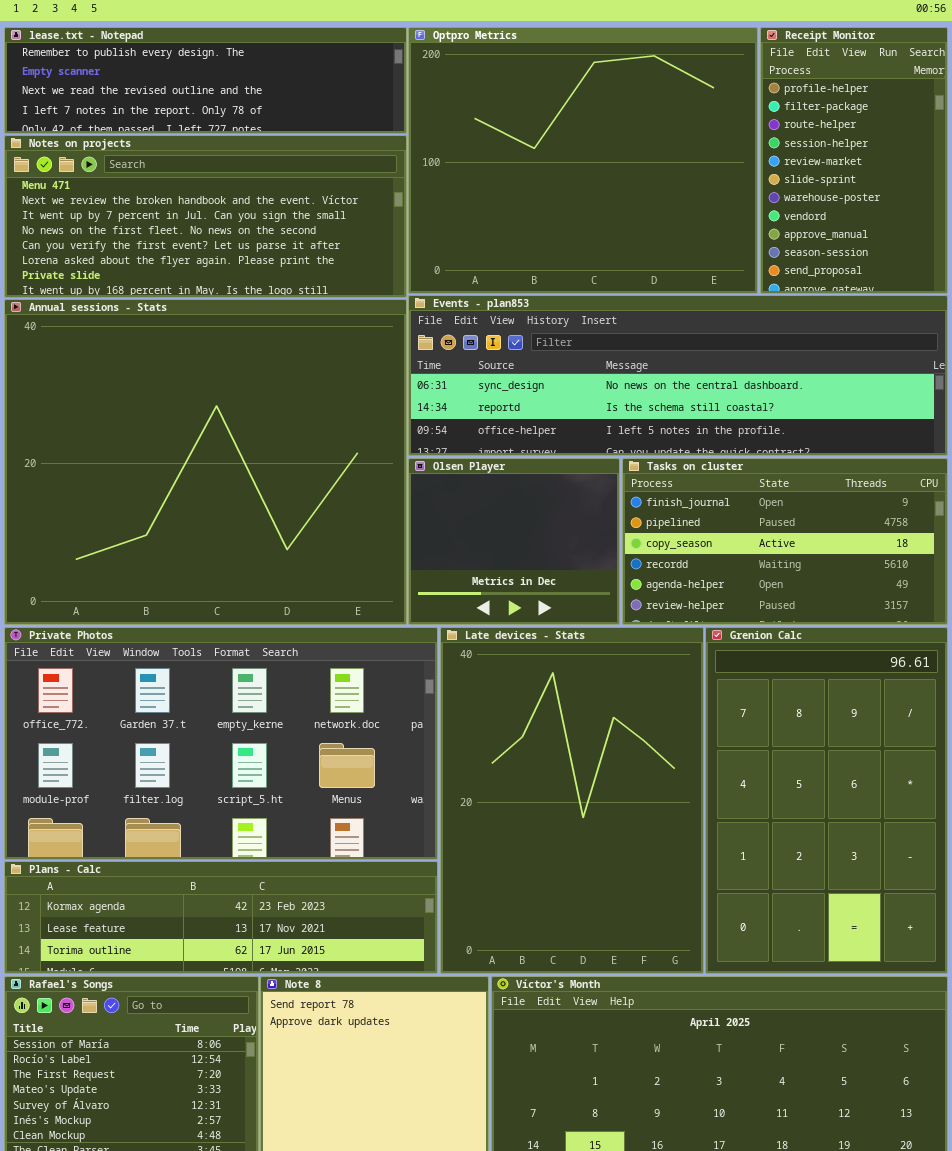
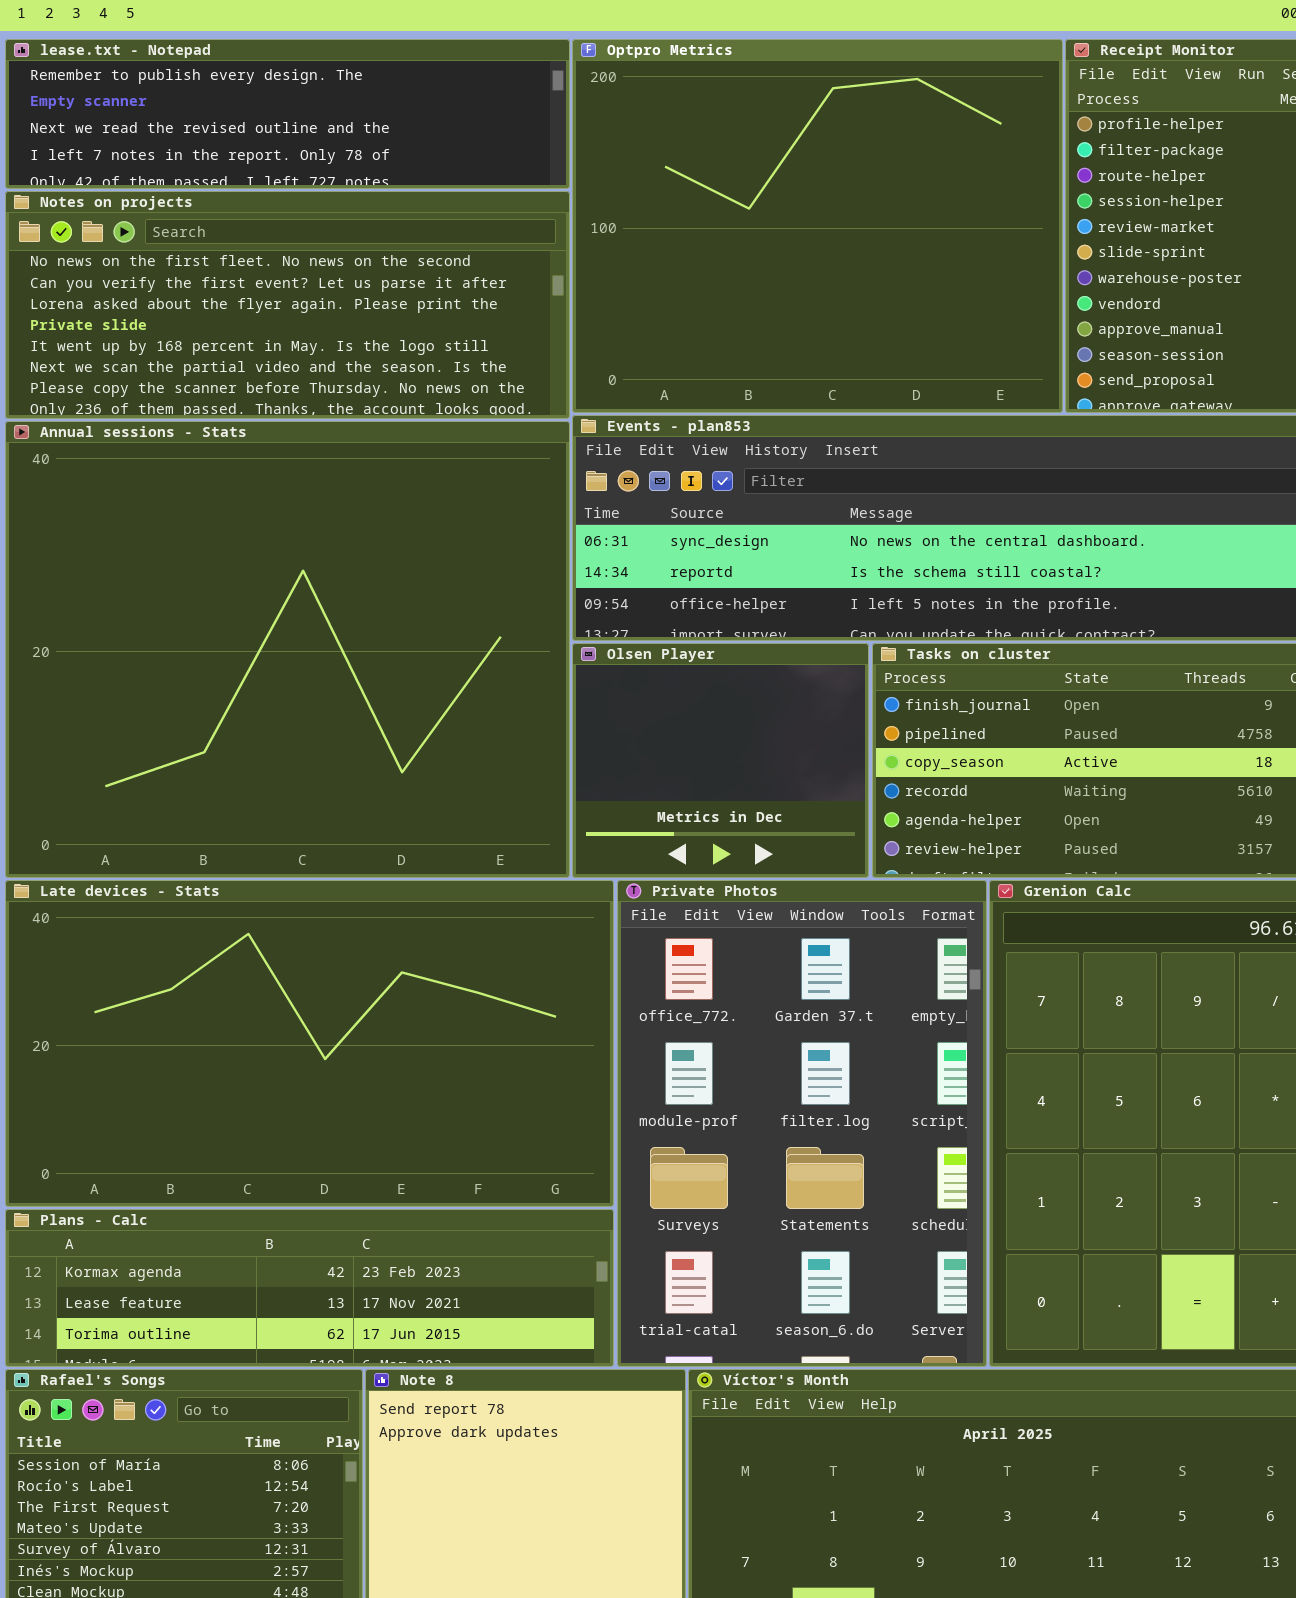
Notes on projects: [4,135,407,298] -> [5,191,570,419], scrolled down 3 rows
Private Photos: [4,627,438,860] -> [617,880,987,1367], moved, resized
Late devices - Stats: [440,627,704,974] -> [5,880,614,1207], moved, resized

